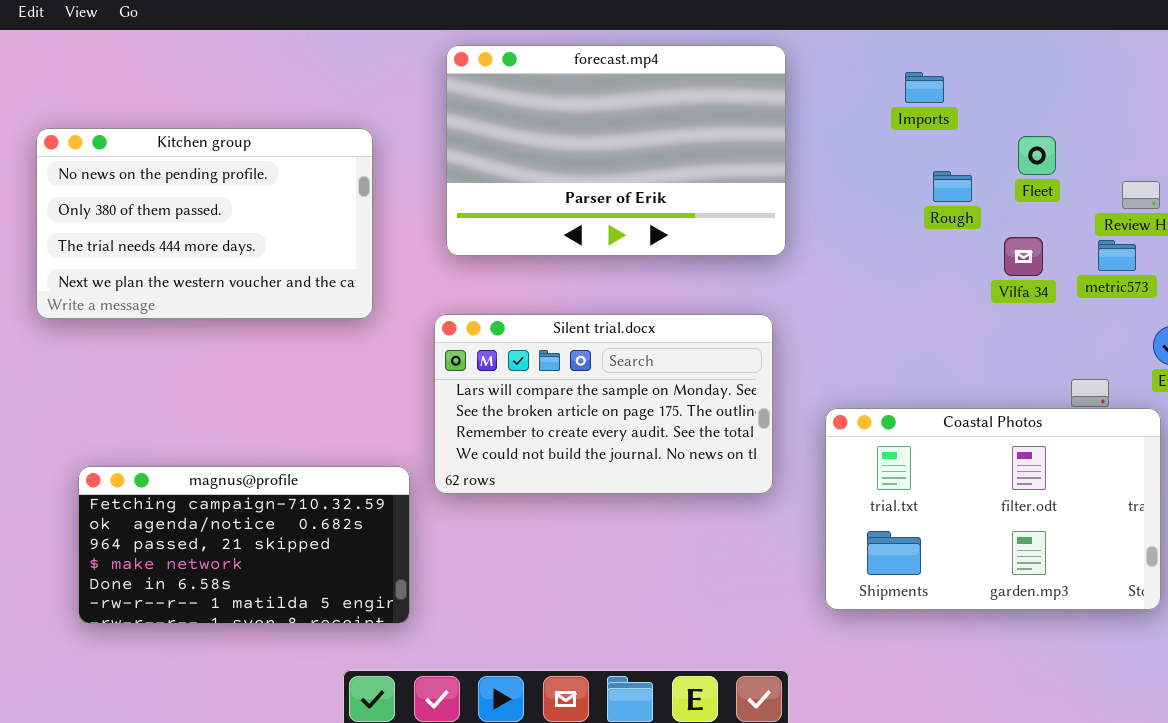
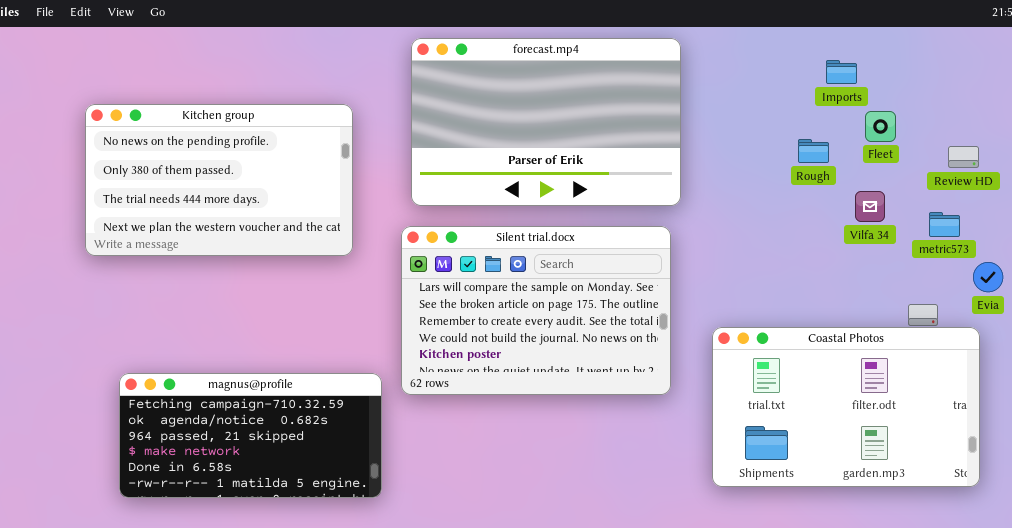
Imports: [905,72,944,103] -> [826,60,857,84], moved
metric573: [1098,240,1136,271] -> [929,212,960,237], moved
Silent trial.docx: [434,314,773,494] -> [401,226,671,395], resized

